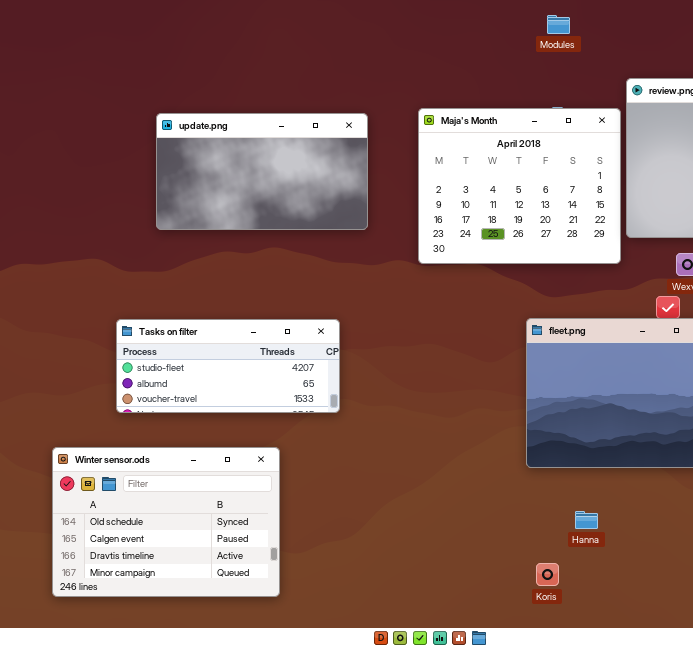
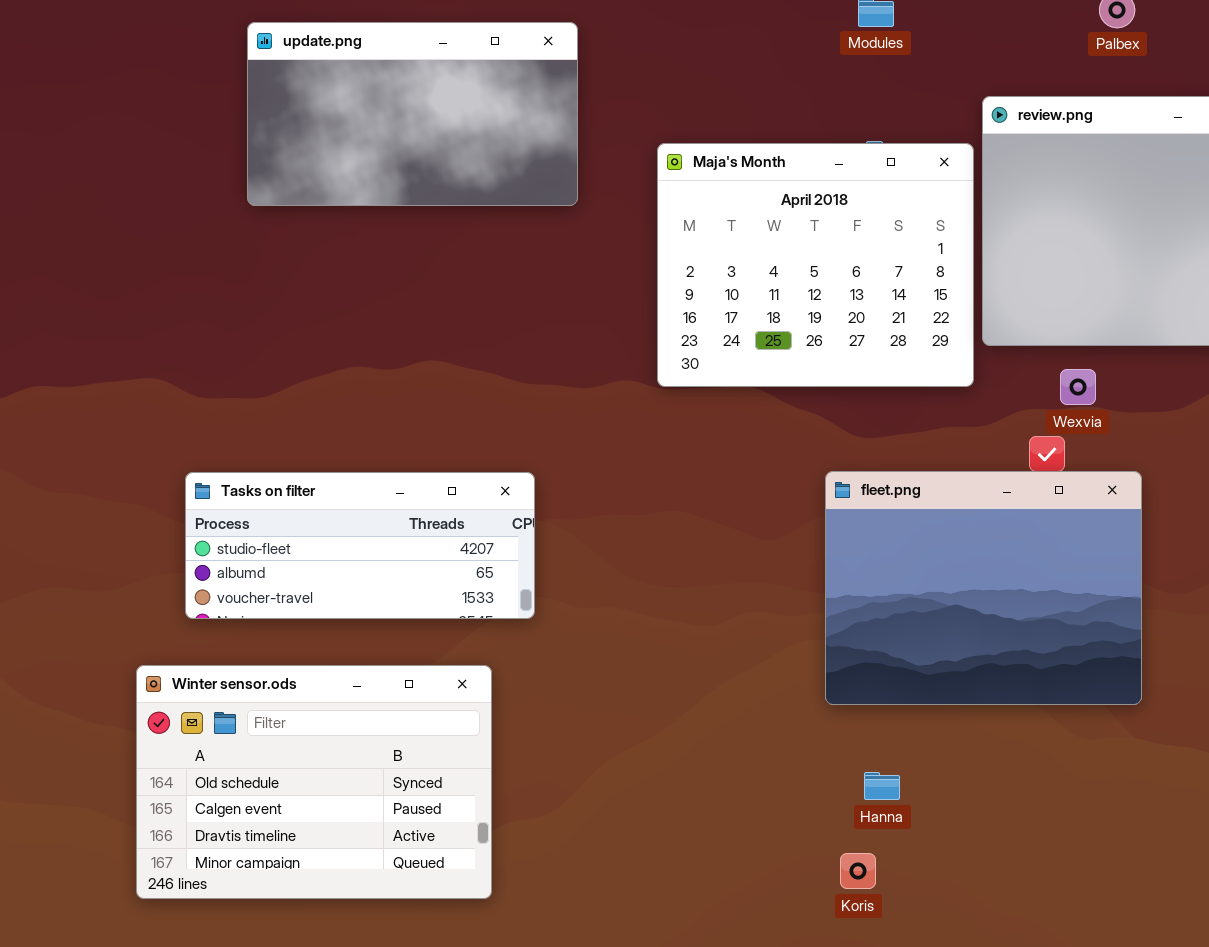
update.png: [156,113,368,230] -> [247,22,578,206], moved
Winter sensor.ods: [52,447,280,597] -> [136,665,492,899], moved
Hanna: [575,511,598,529] -> [864,772,900,800], moved

